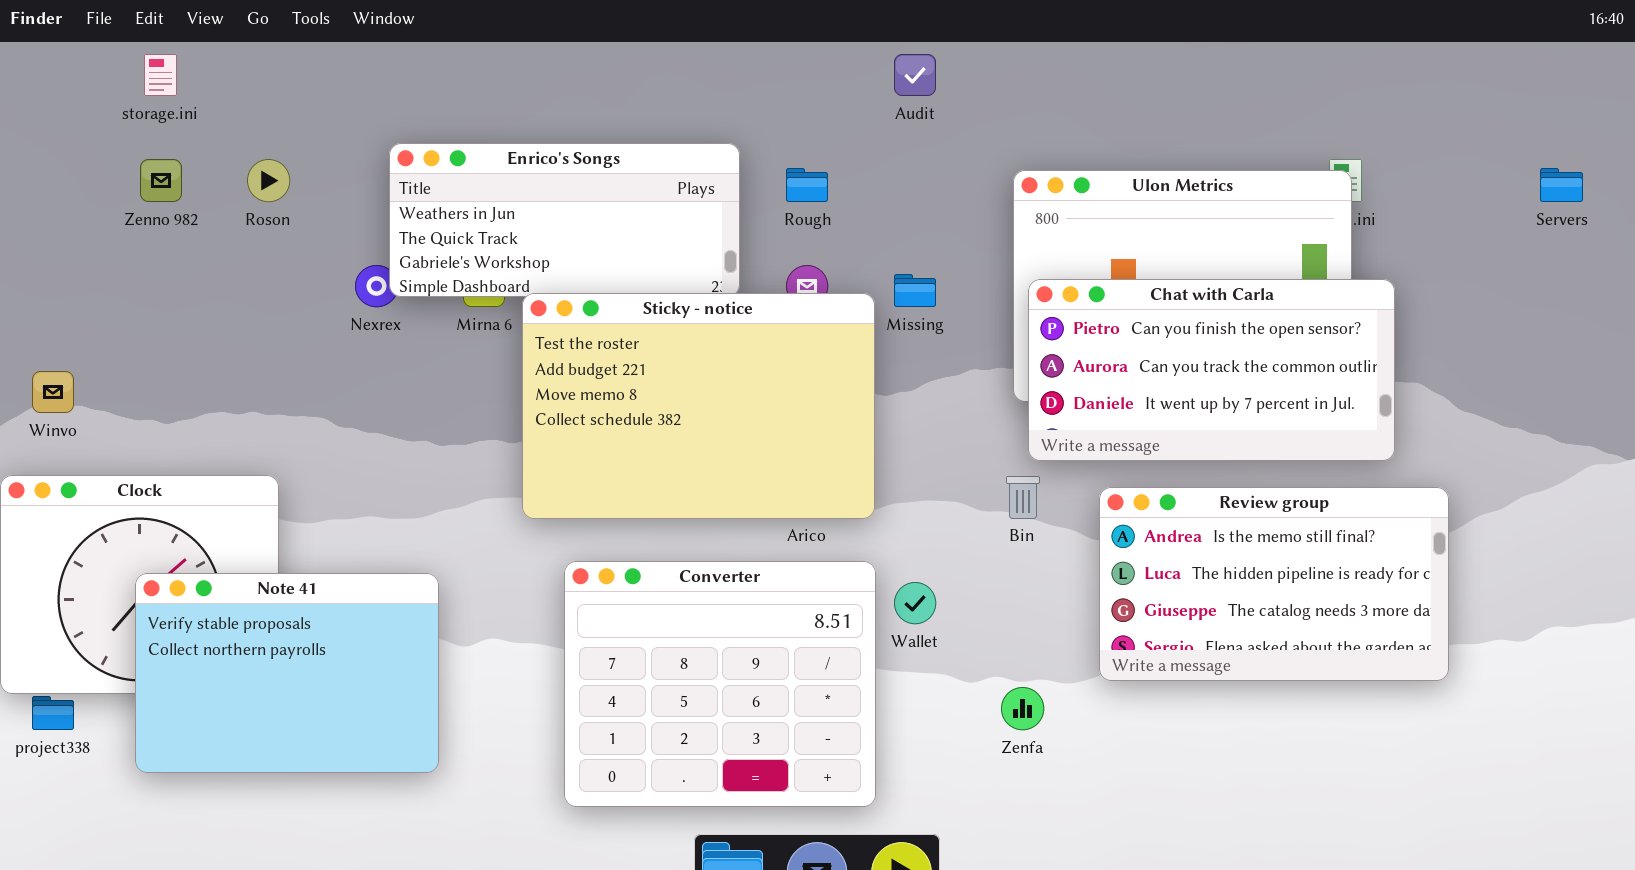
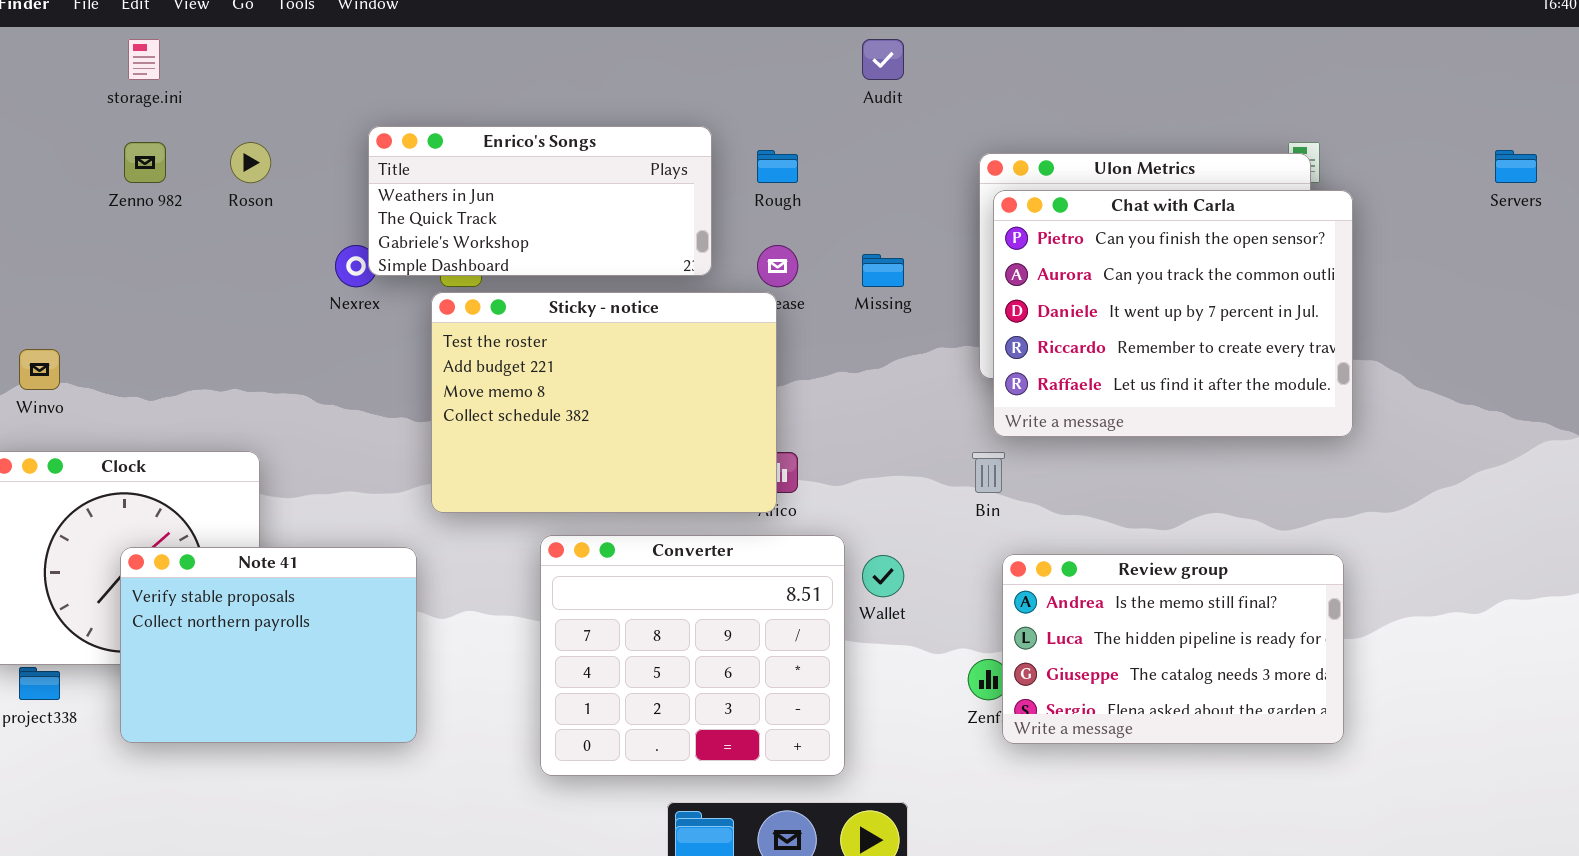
Chat with Carla: [1028,279,1395,461] -> [993,190,1353,437], resized
Sticky - notice: [522,293,875,519] -> [431,292,777,513], moved
Review group: [1099,487,1449,681] -> [1002,554,1344,744], moved

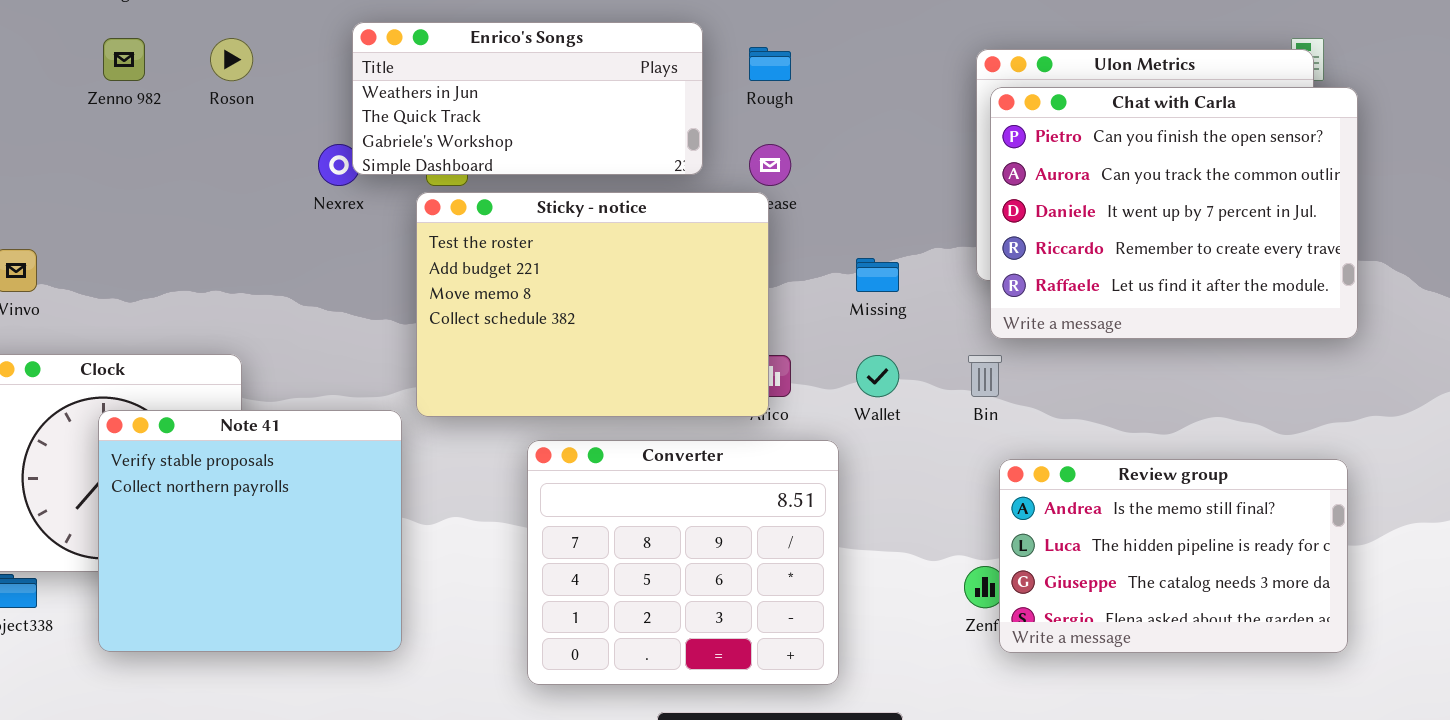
Missing: [862,254,904,287] -> [856,258,899,292], moved
Note 41: [120,547,417,743] -> [98,410,402,652], resized
Wallet: [862,555,904,597] -> [856,355,899,397], moved

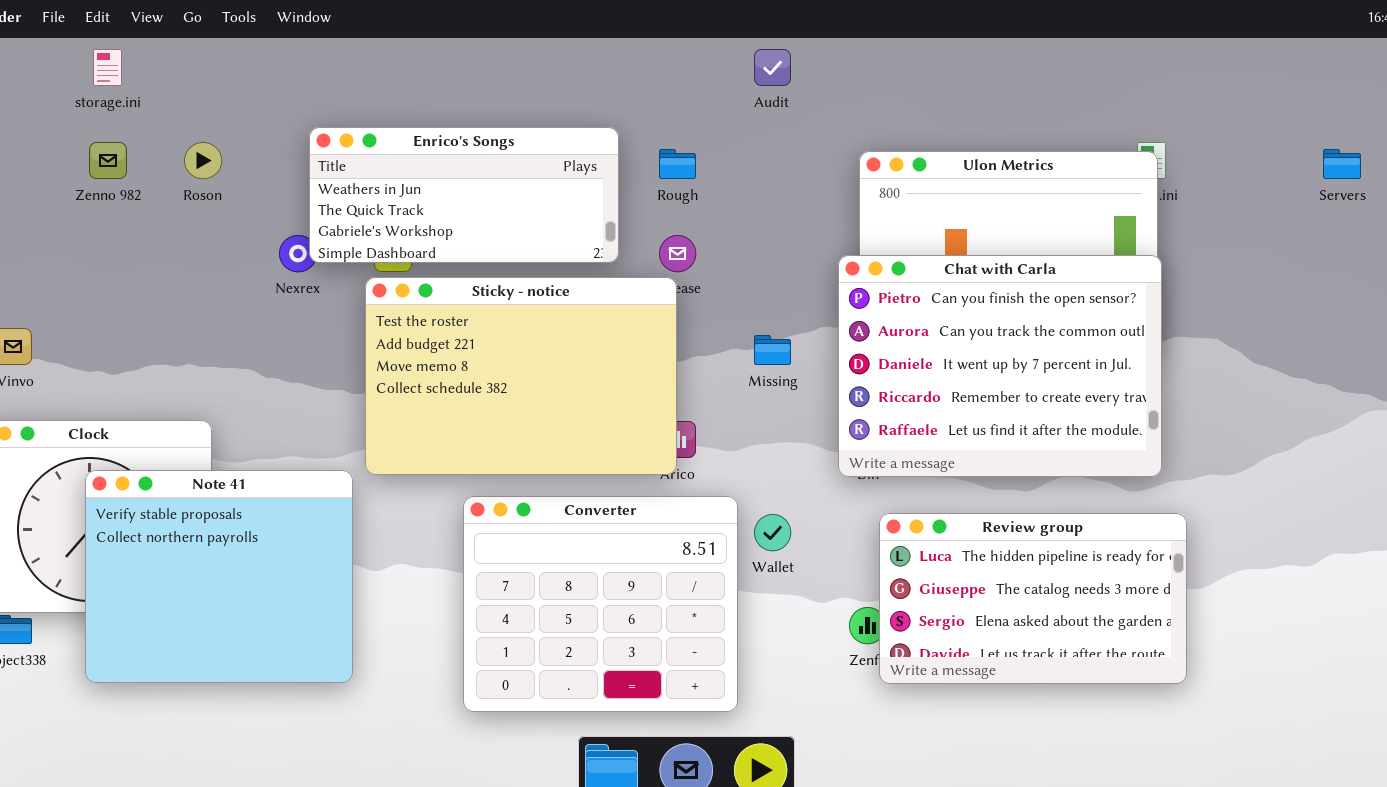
Chat with Carla: [990,87,1358,339] -> [838,255,1162,477], moved
Wallet: [856,355,899,397] -> [754,514,791,551], moved
Review group: [999,459,1348,653] -> [879,513,1187,684], scrolled down 1 row

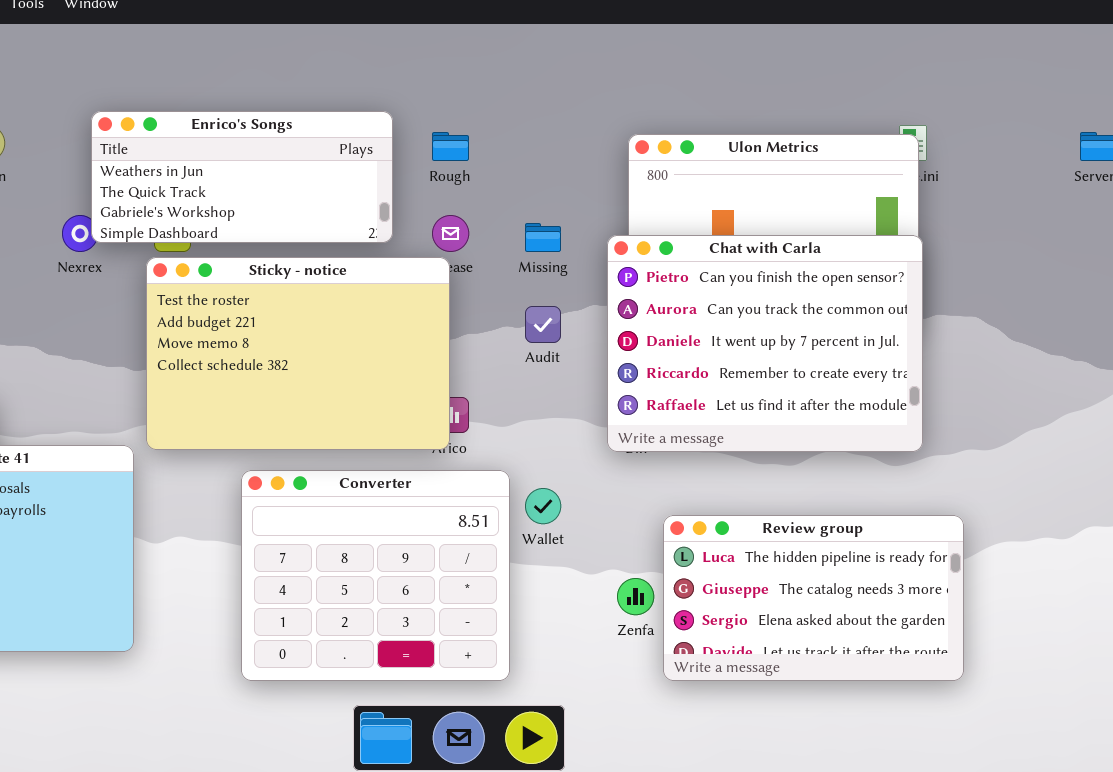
Audit: [754,49,791,86] -> [525,306,561,343], moved
Missing: [754,335,791,365] -> [525,223,561,252], moved
Review group: [879,513,1187,684] -> [663,515,964,681], moved

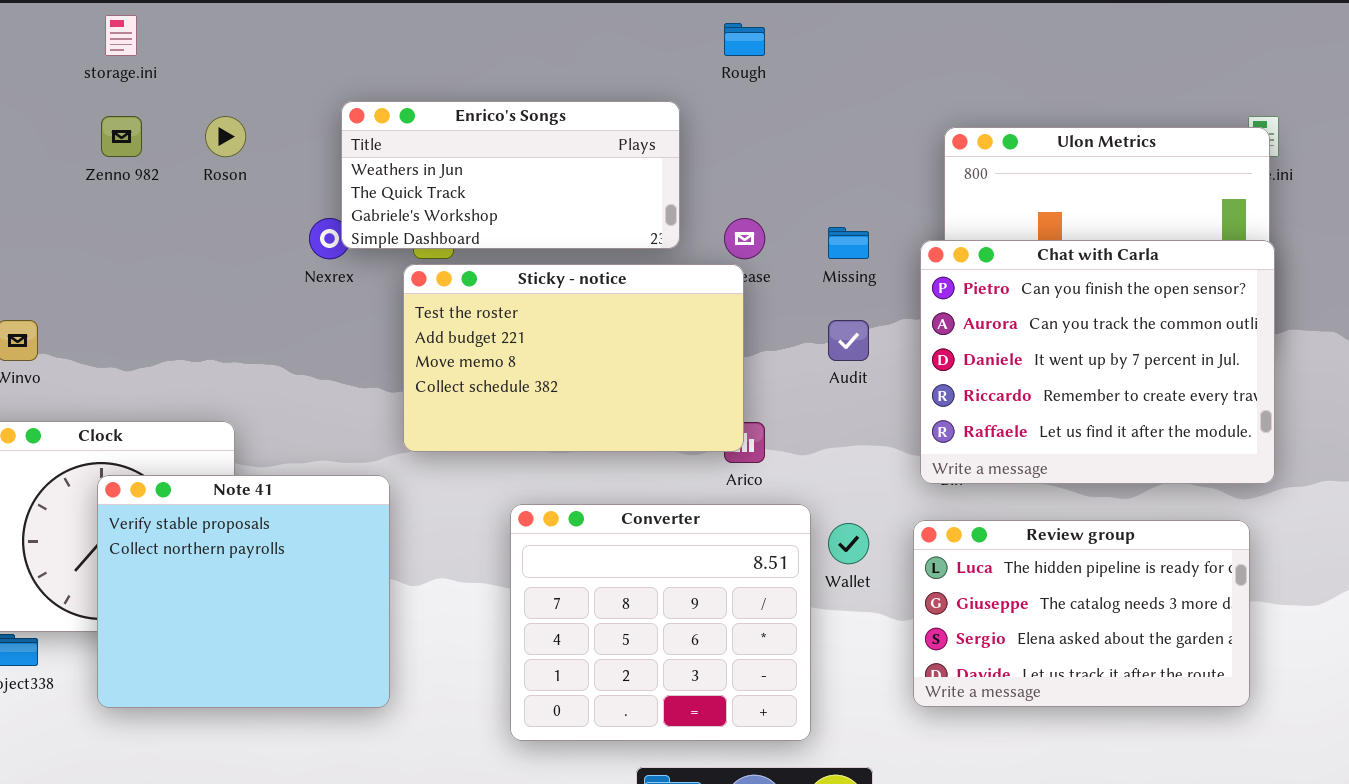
Rough: [432,132,469,161] -> [724,23,765,56], moved
Sticky - notice: [146,257,450,450] -> [403,264,744,452], resized
Review group: [663,515,964,681] -> [913,520,1250,707], moved

